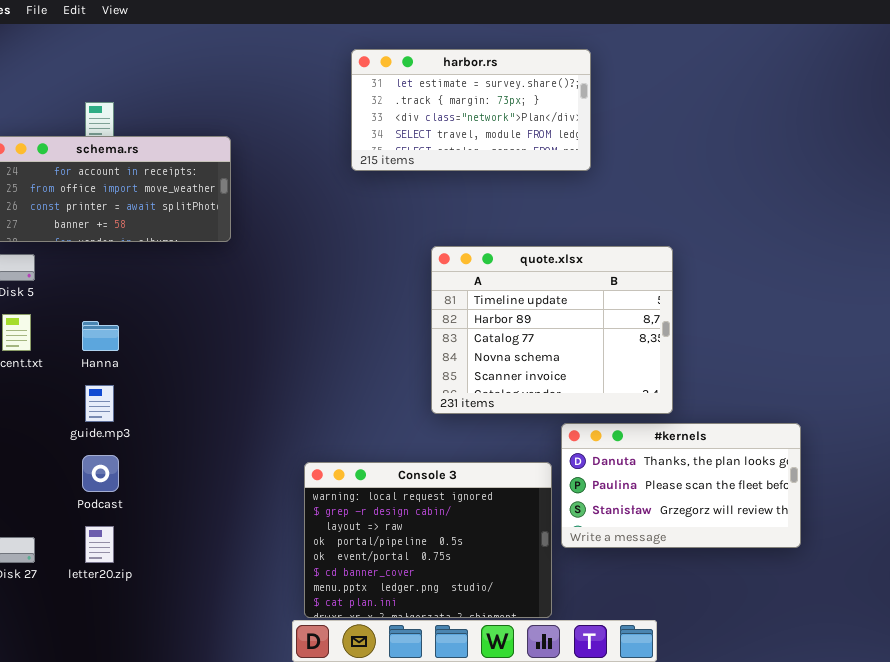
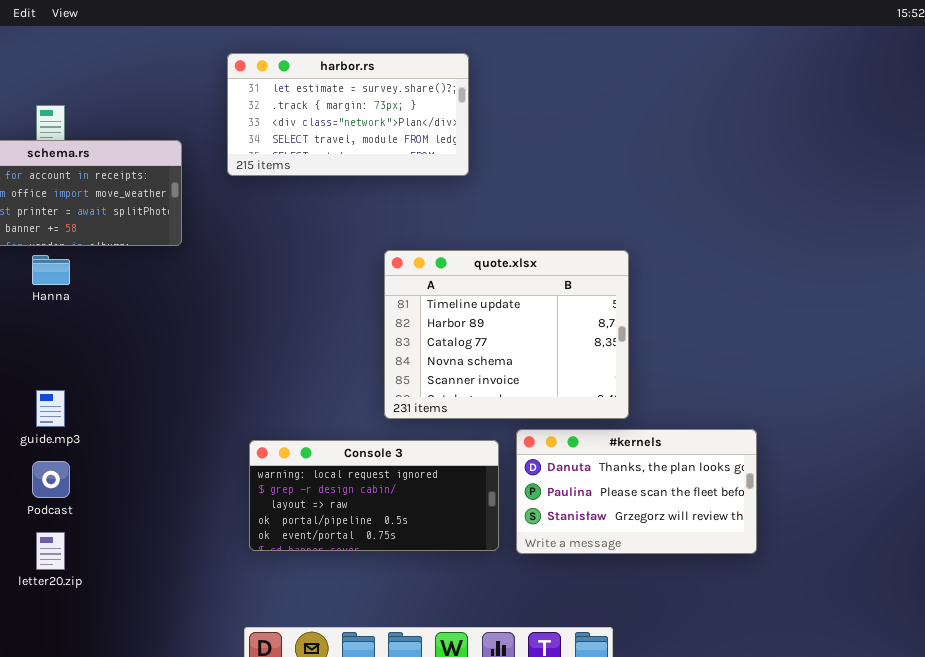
harbor.rs: [351,49,591,171] -> [227,53,469,176], moved
Hanna: [82,321,119,351] -> [32,255,70,285], moved
Console 3: [304,462,552,618] -> [249,440,499,551], moved, resized

